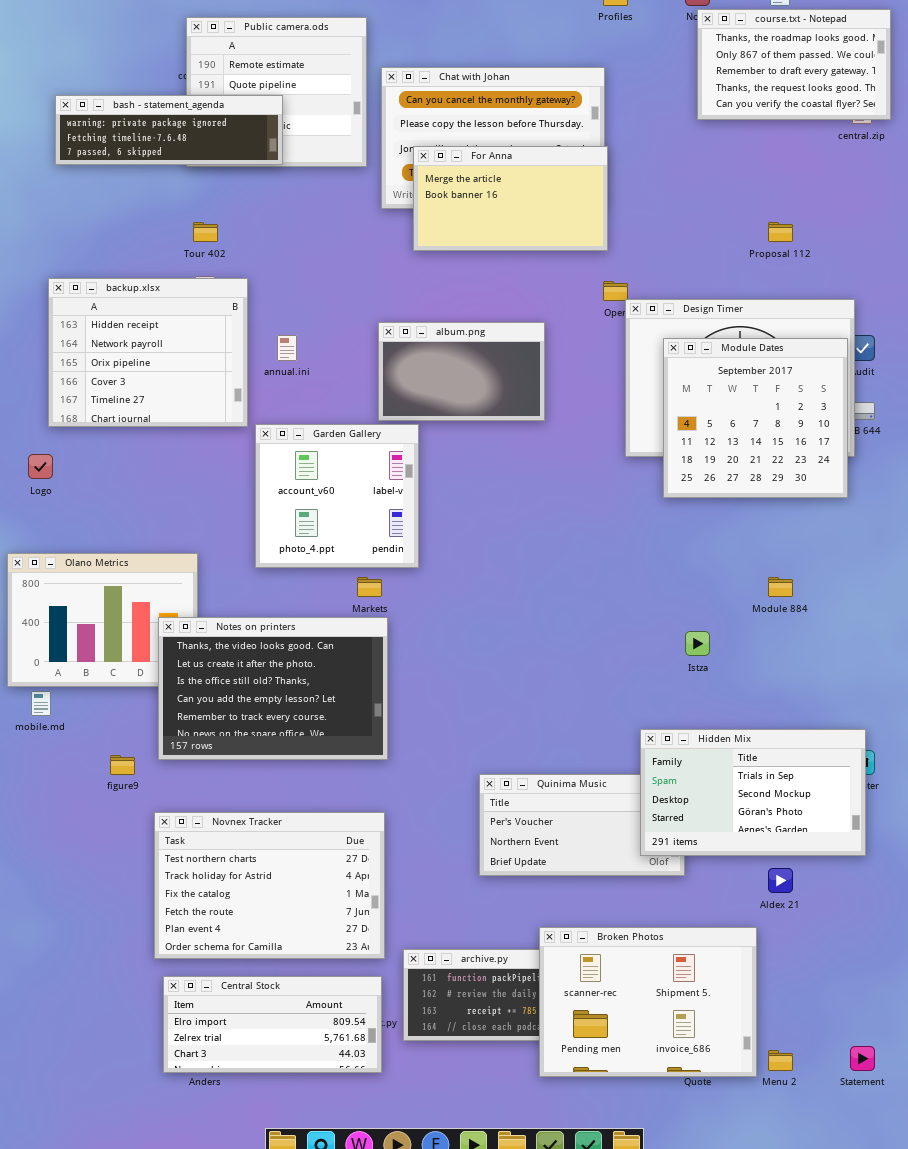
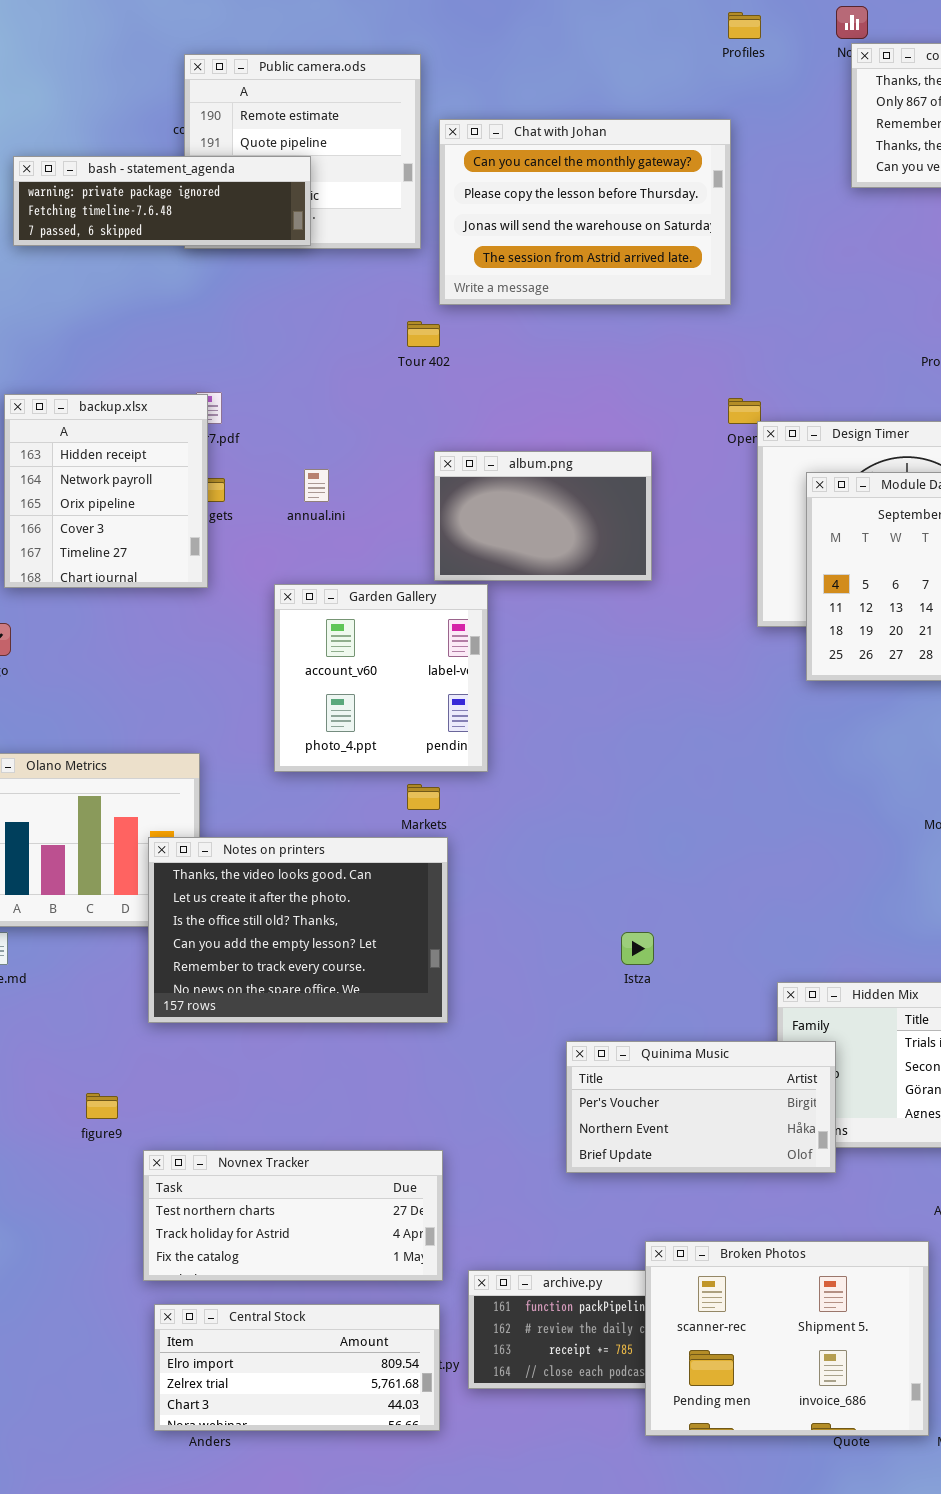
For Anna: [413,146,608,251] -> none, closed
Tour 402: [193,222,218,242] -> [407,321,440,347], moved
backup.xlsx: [48,278,248,427] -> [4,394,208,588], resized
Istza: [685,631,710,656] -> [621,932,654,965], moved
figure9: [110,755,135,775] -> [86,1093,118,1119], moved
Quinima Music: [479,774,685,876] -> [566,1041,836,1173], raised
Novnex Tracker: [154,812,385,959] -> [143,1150,443,1281], resized

